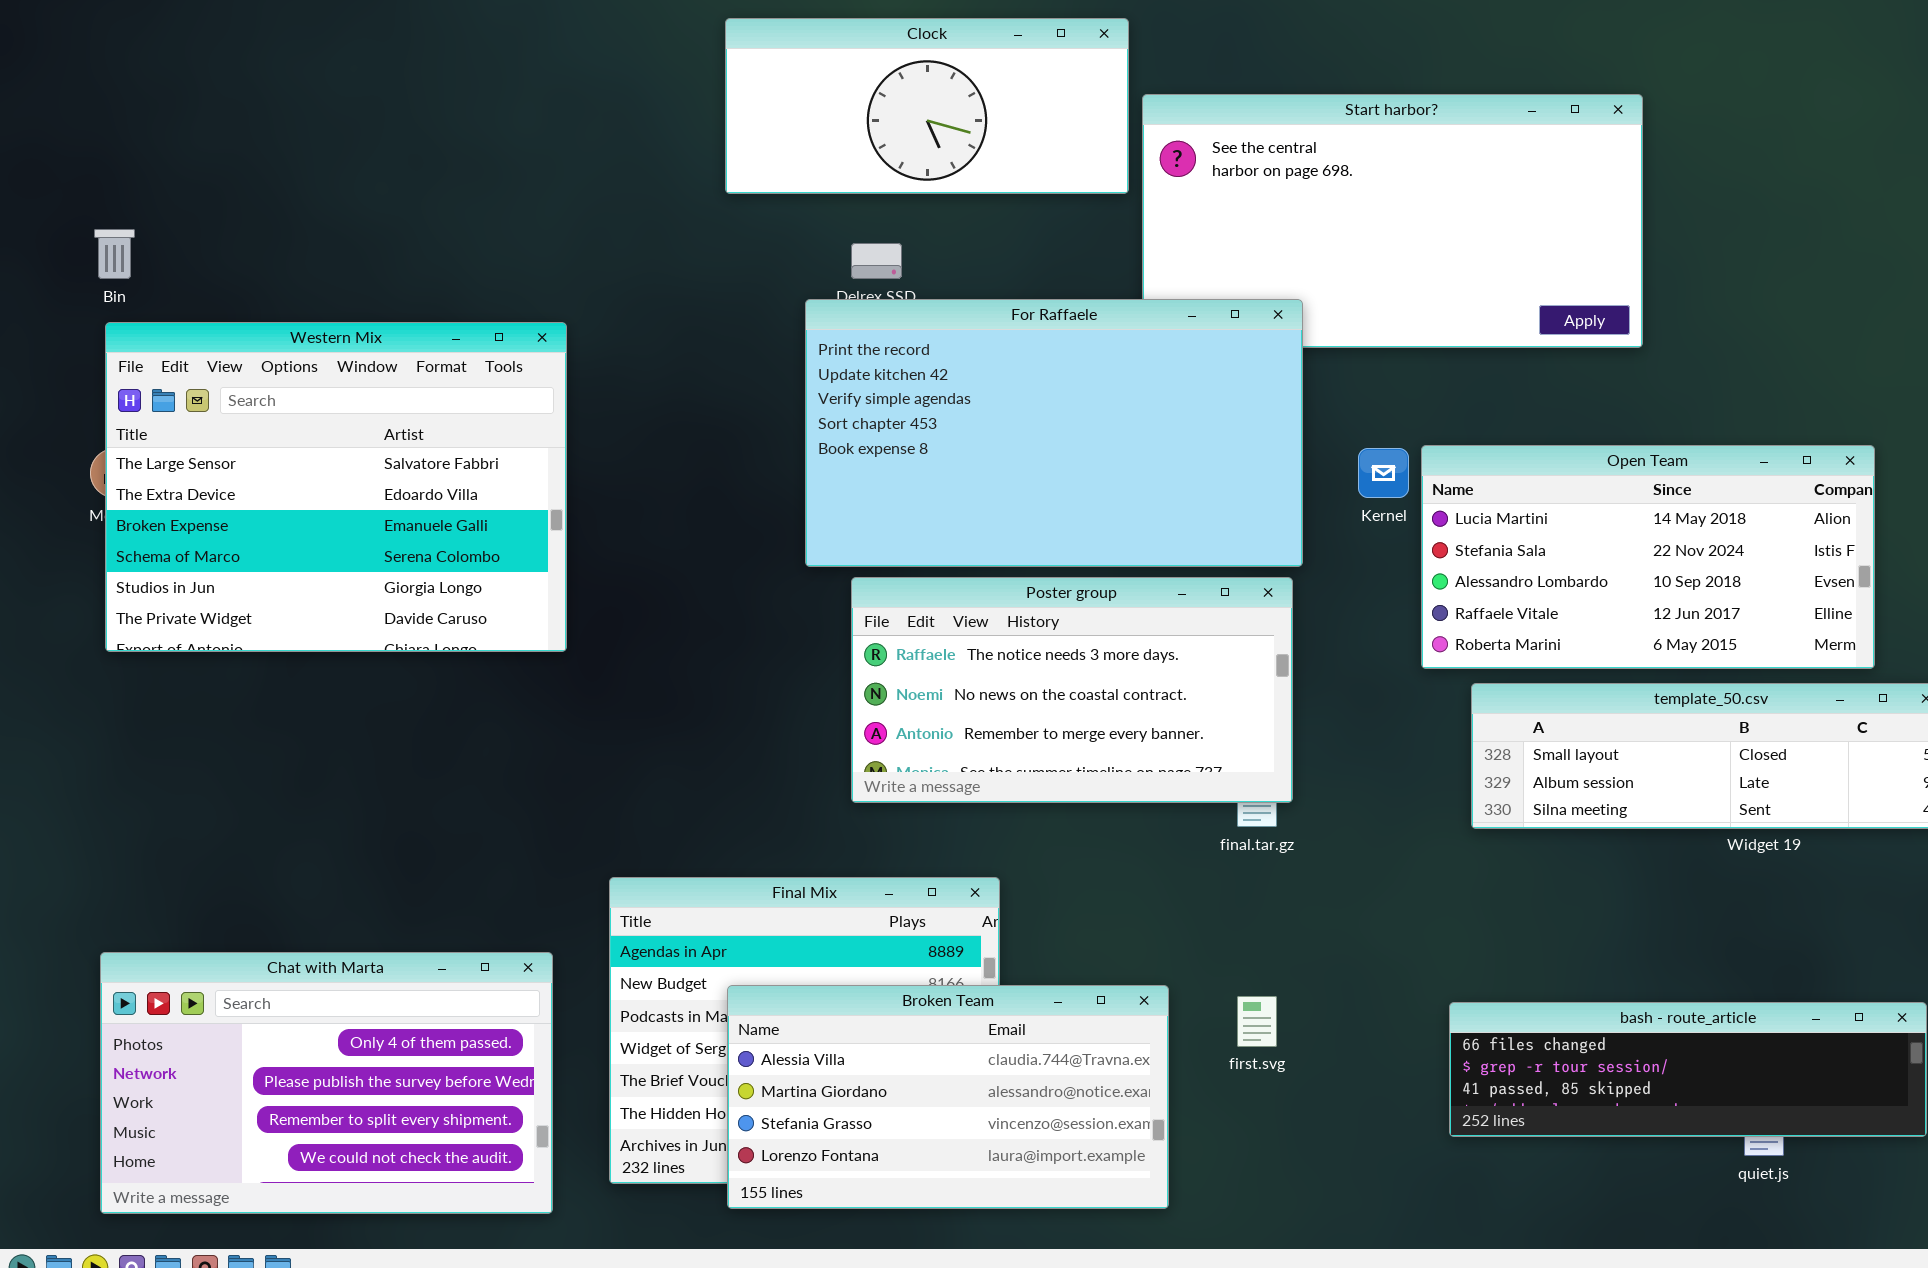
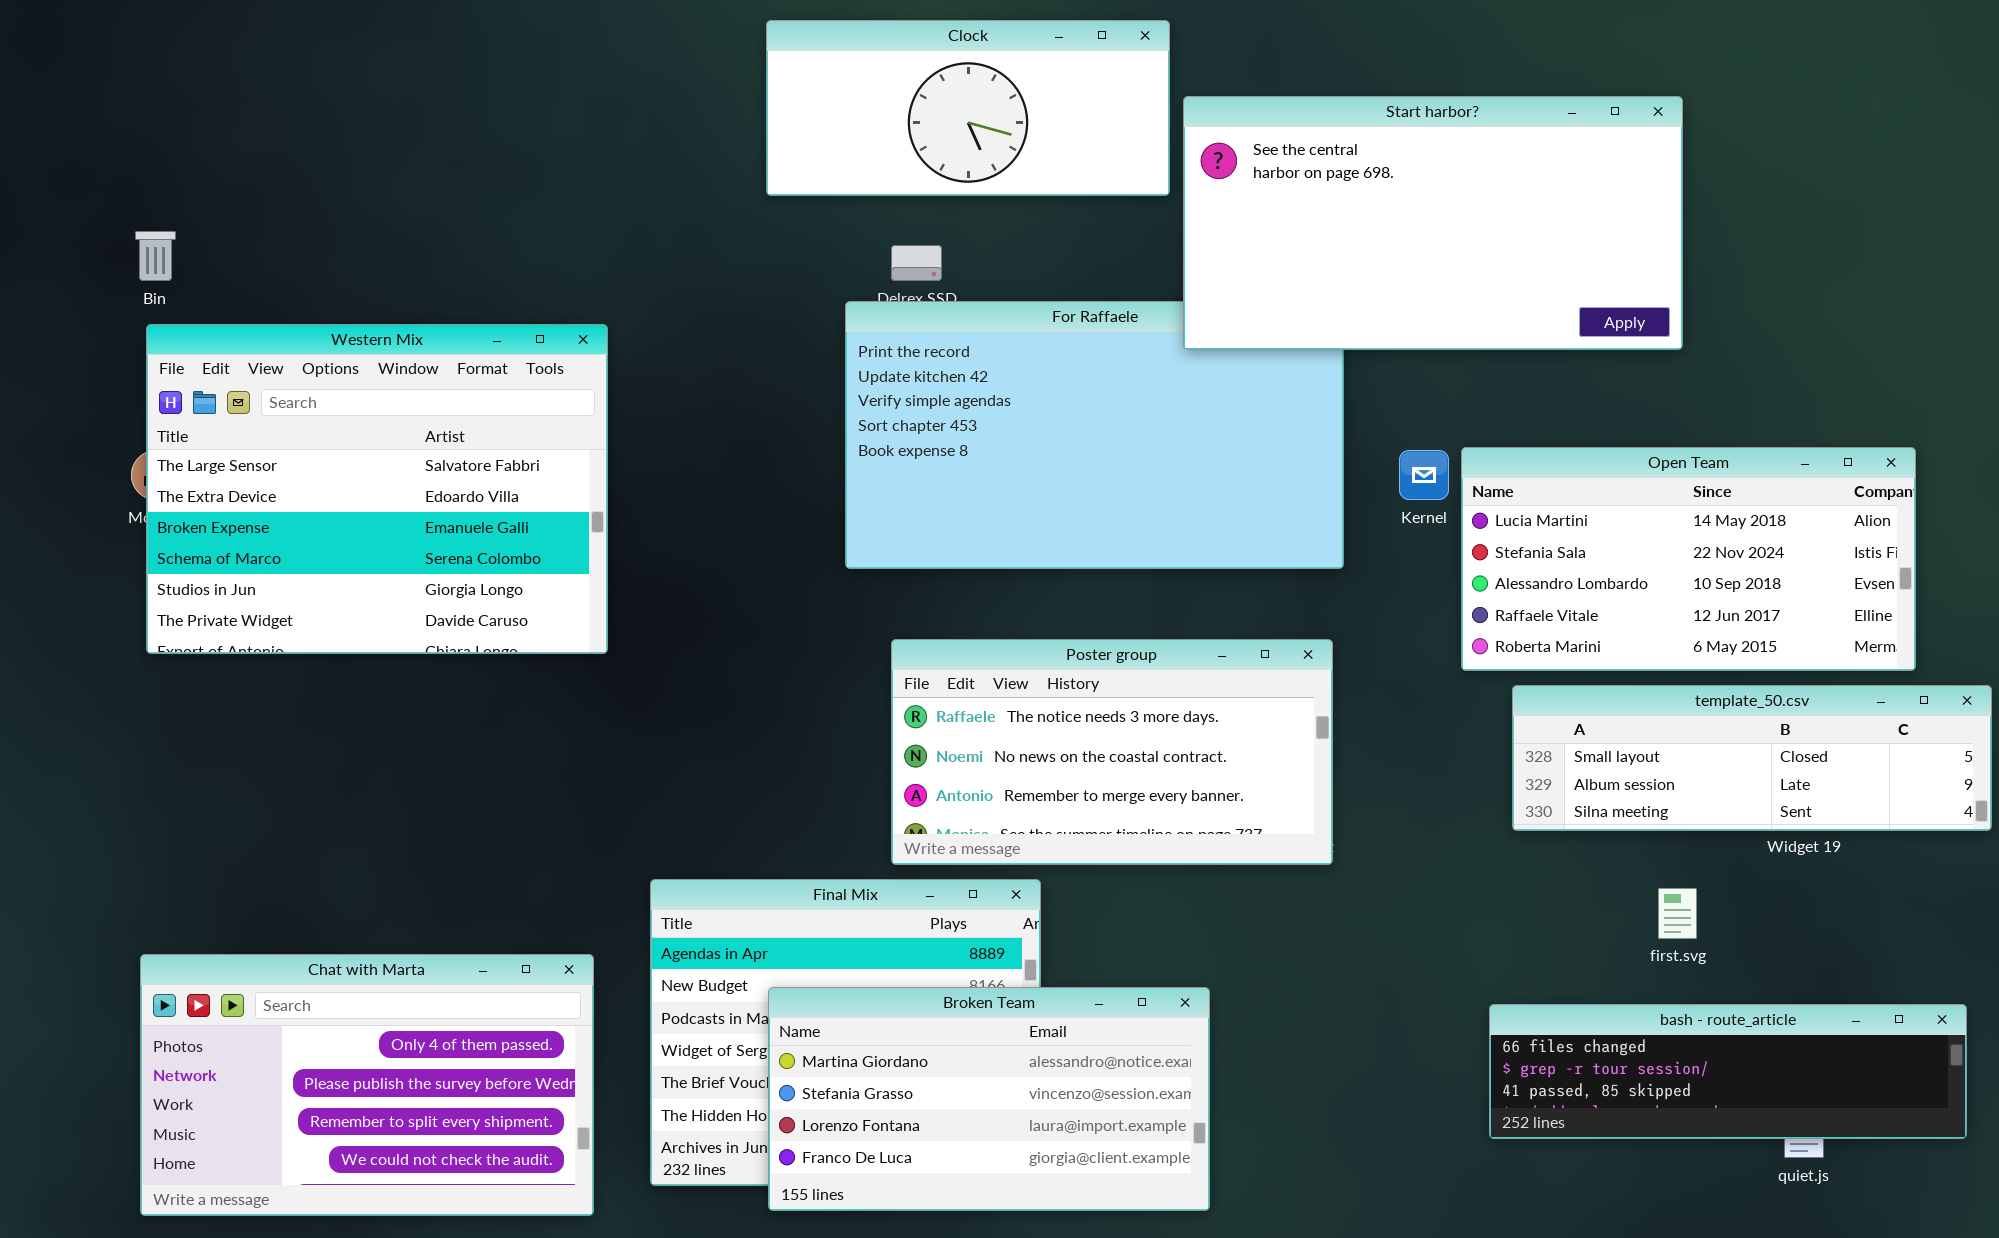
Start harbor?: [1142,94,1643,348] -> [1183,96,1683,350], raised
Poster group: [851,577,1293,803] -> [891,639,1333,865], moved
Broken Team: [727,985,1169,1209] -> [768,987,1210,1211], scrolled down 1 row
first.svg: [1237,996,1277,1047] -> [1658,888,1697,939], moved

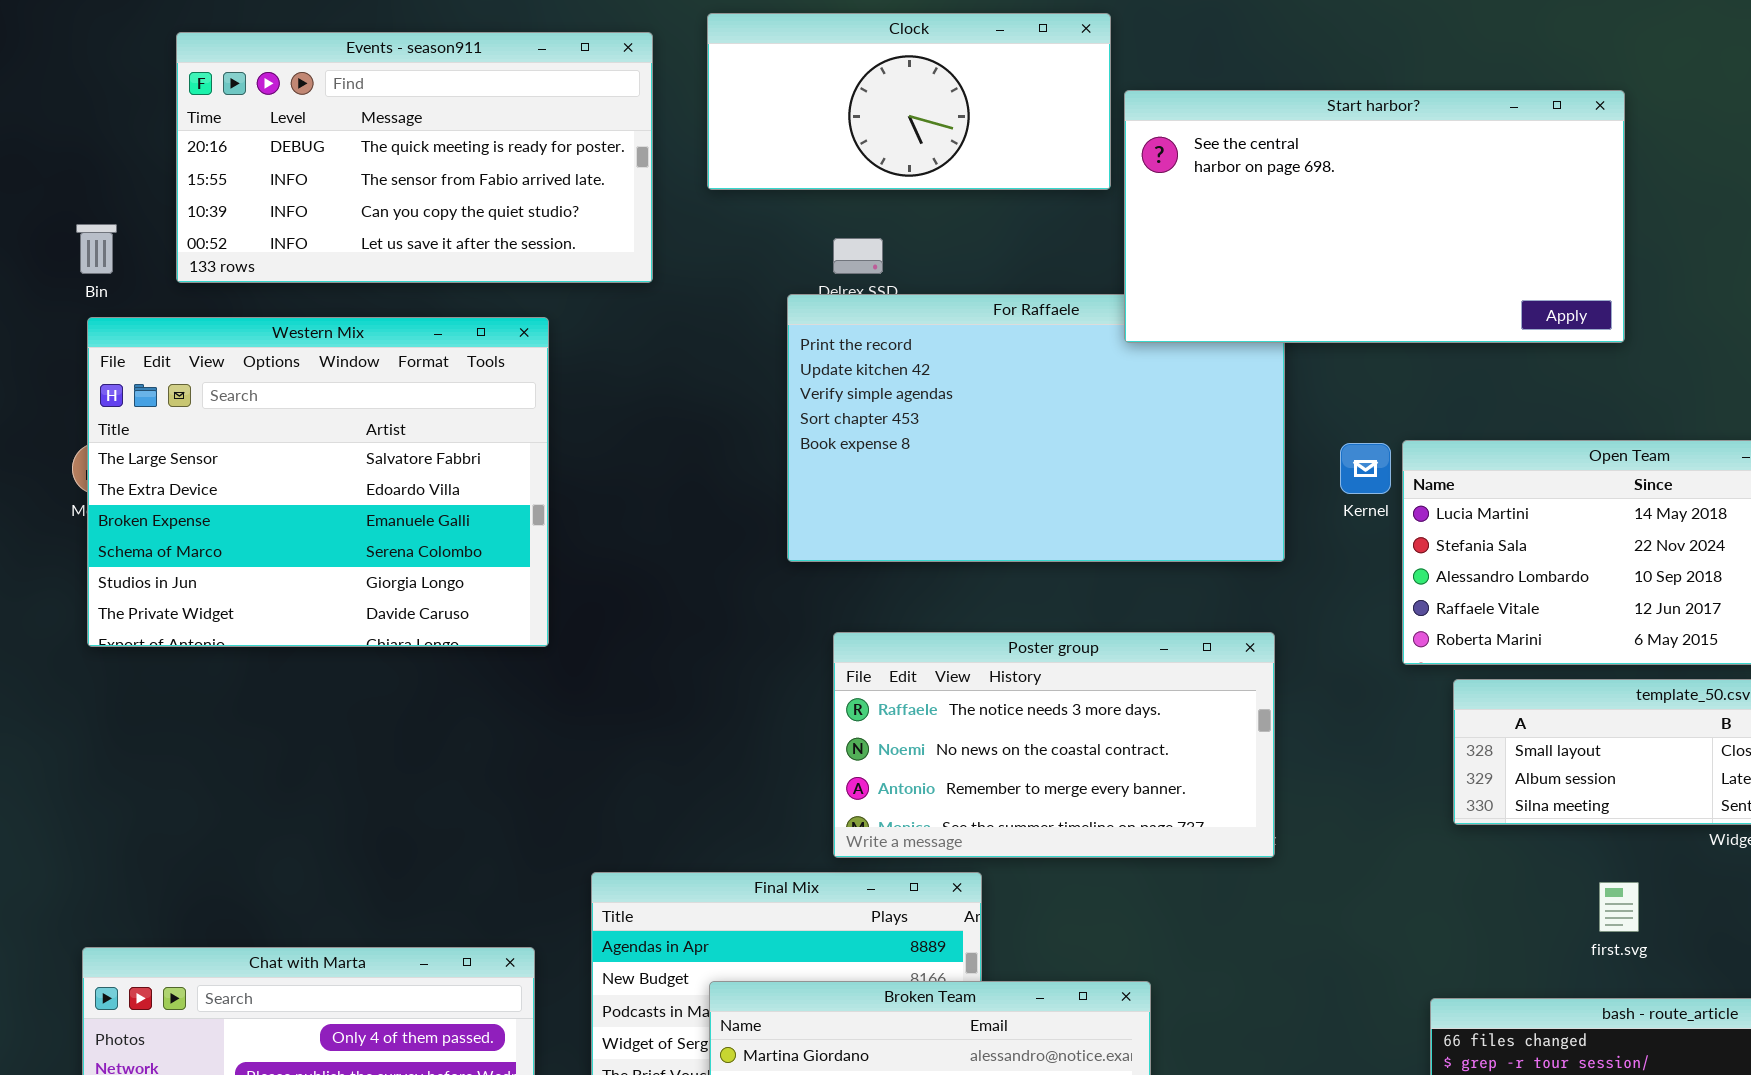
Events - season911: none -> [176,32,653,283], opened

